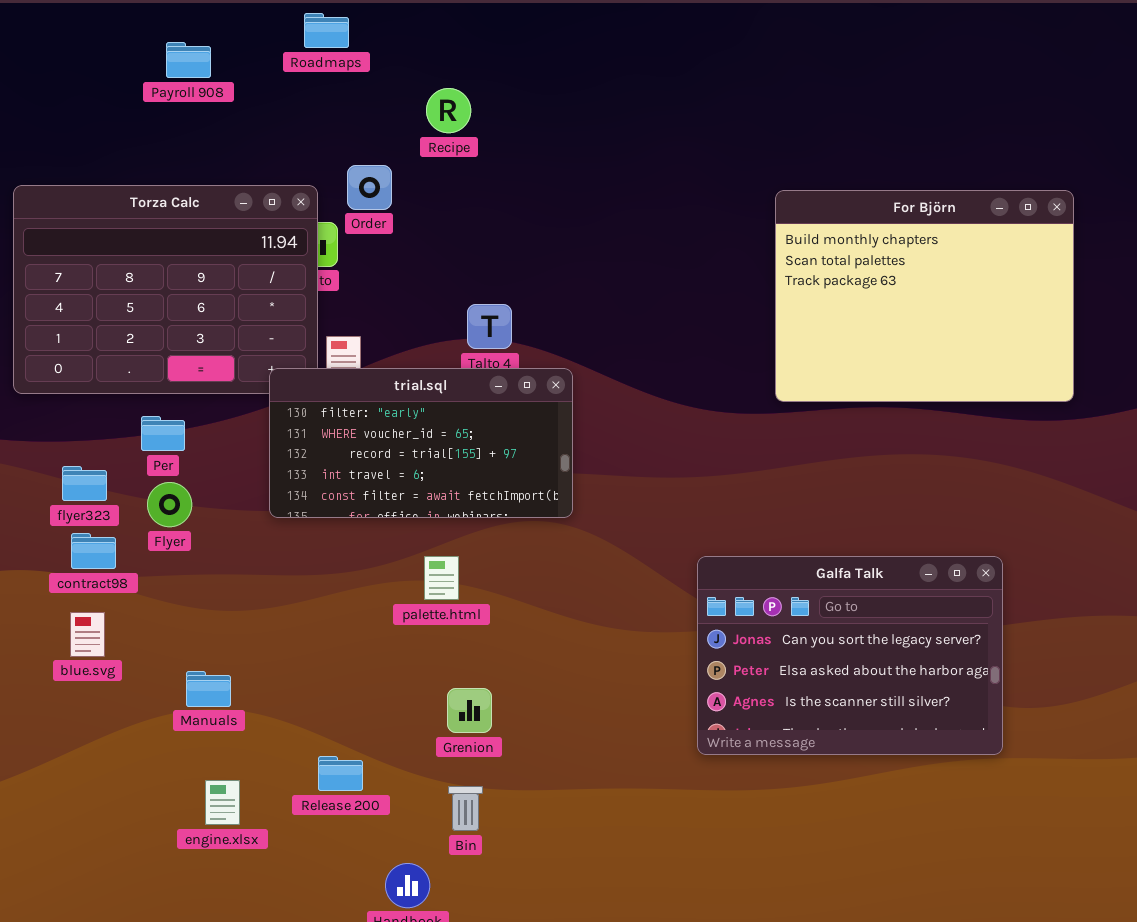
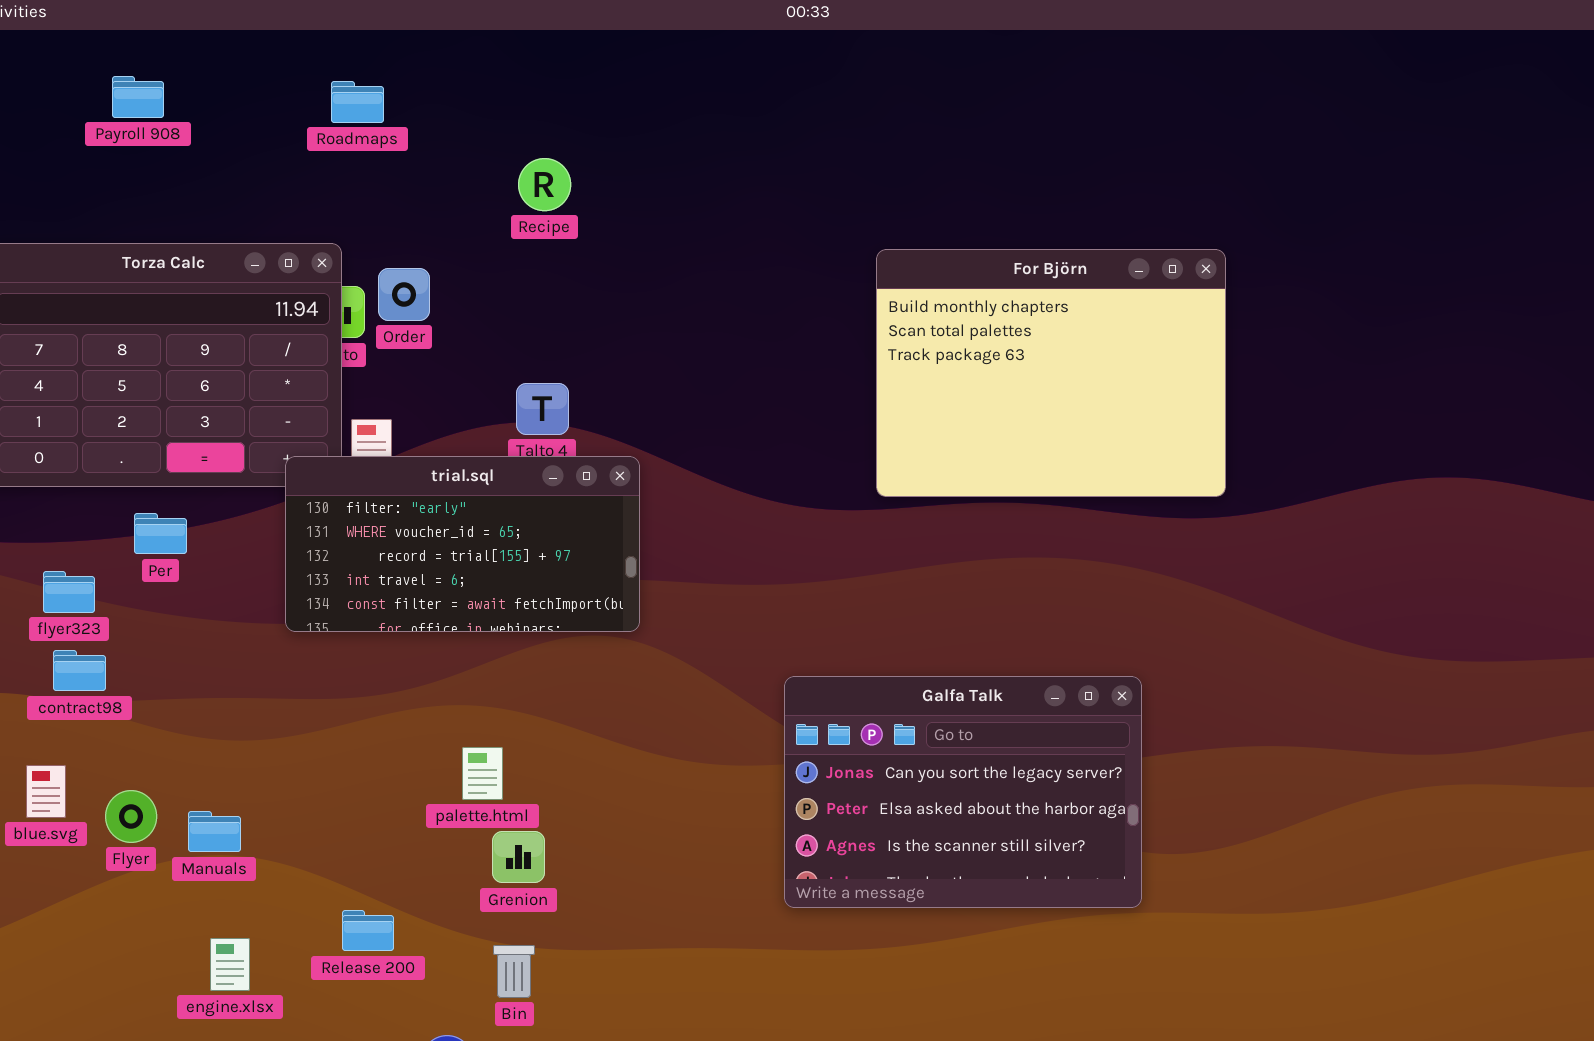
Roadmaps: [304,13,349,48] -> [331,81,384,123], moved
Payroll 908: [166,42,211,78] -> [112,76,164,118], moved
Recipe: [426,88,471,133] -> [518,158,571,211], moved
Order: [347,165,392,210] -> [378,268,430,321], moved
Flyer: [147,482,192,527] -> [105,790,157,843], moved
palette.html: [424,556,459,600] -> [462,747,503,800], moved
blue.svg: [70,612,105,657] -> [26,765,66,818], moved

